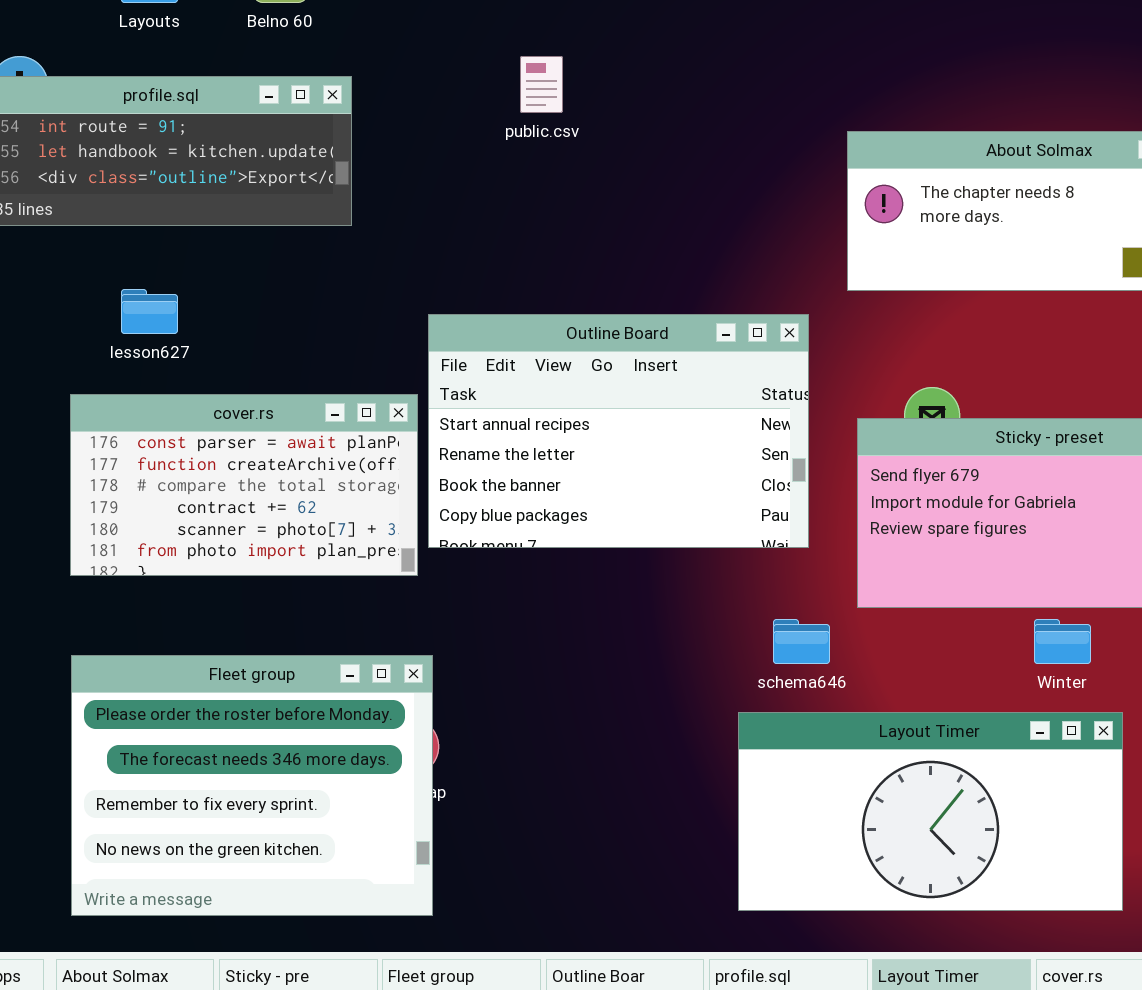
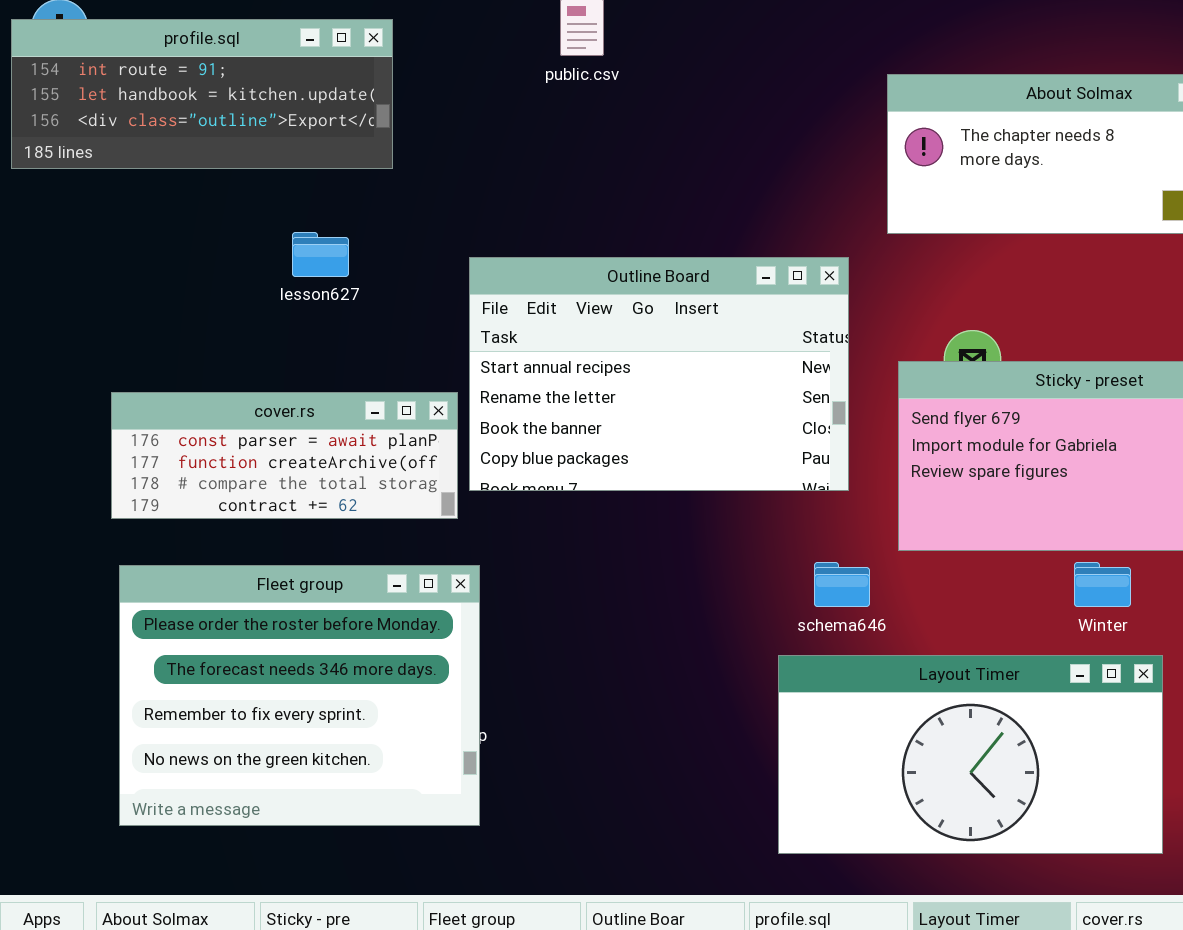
lesson627: [121,289,178,334] -> [292,232,349,277], moved
cover.rs: [70,394,418,576] -> [111,392,458,519], resized
Fleet group: [71,655,433,916] -> [119,565,480,826], moved

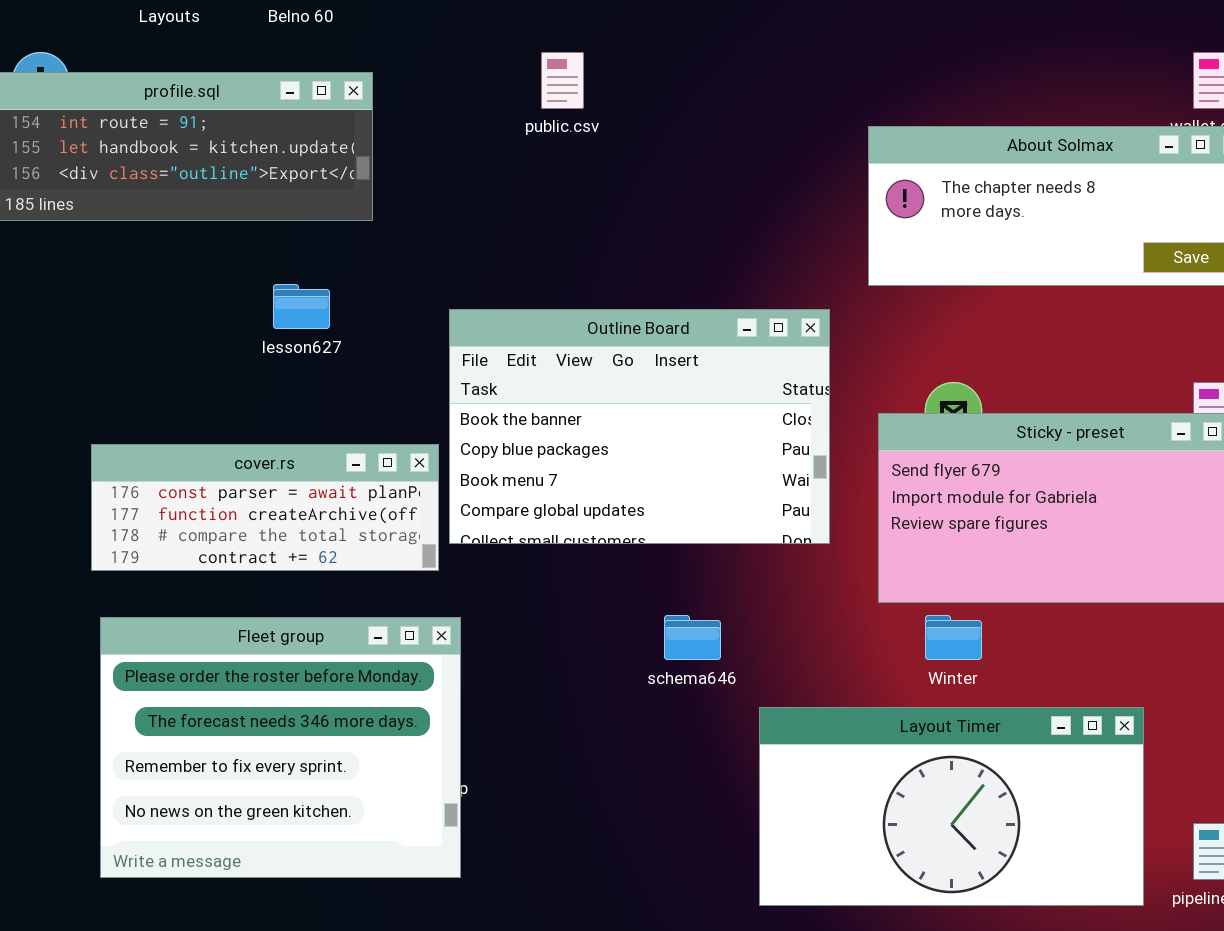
Outline Board: [469,257,849,491] -> [449,309,830,544], scrolled down 2 rows
schema646: [814,562,870,607] -> [664,615,721,660], moved
Winter: [1074,562,1131,607] -> [925,615,982,660], moved

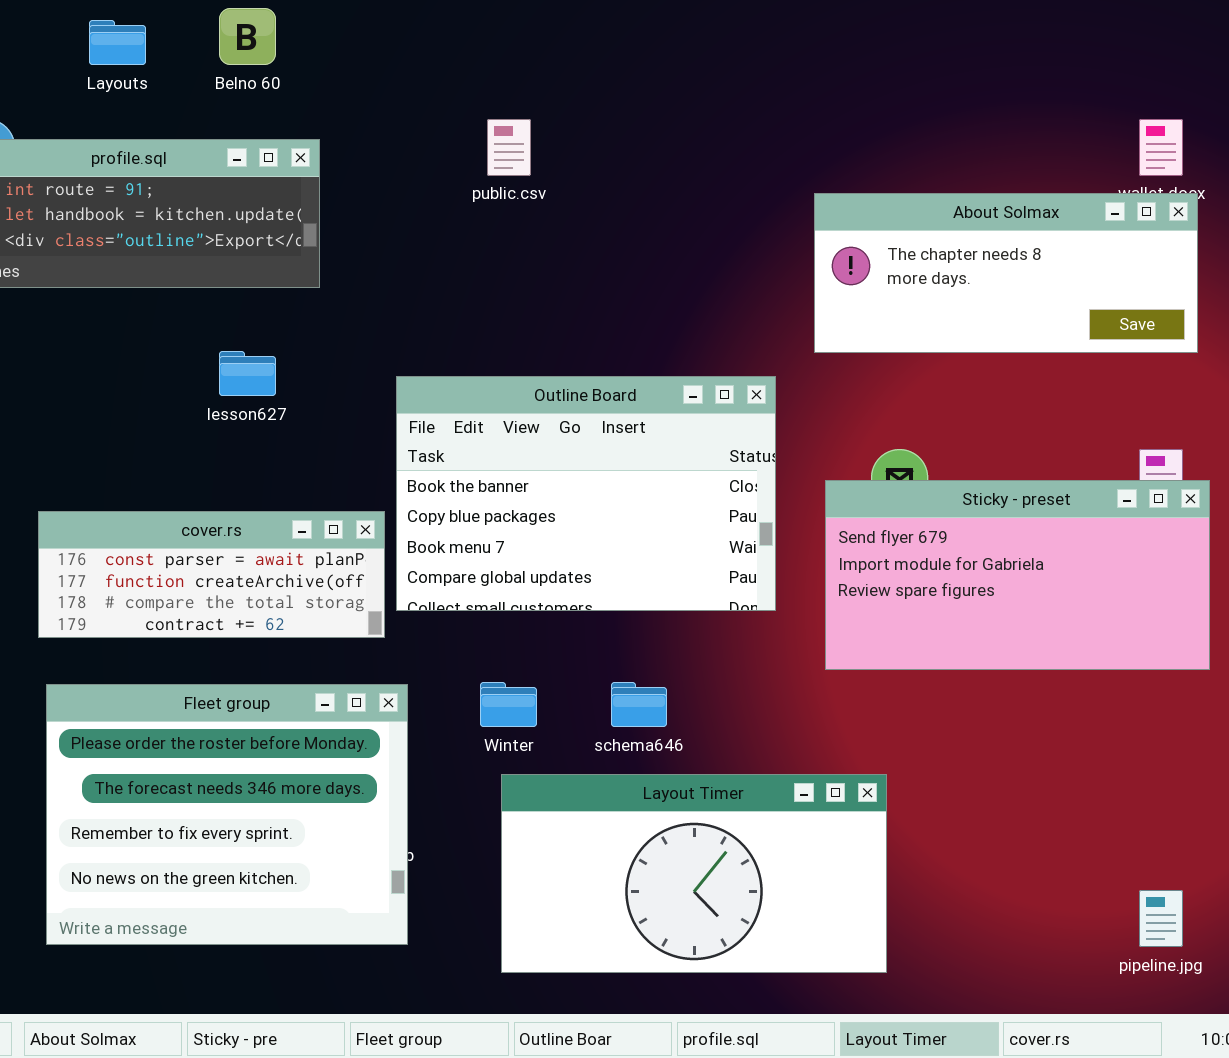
Winter: [925,615,982,660] -> [480,682,537,727], moved
Layout Timer: [759,707,1144,906] -> [501,774,887,973], moved

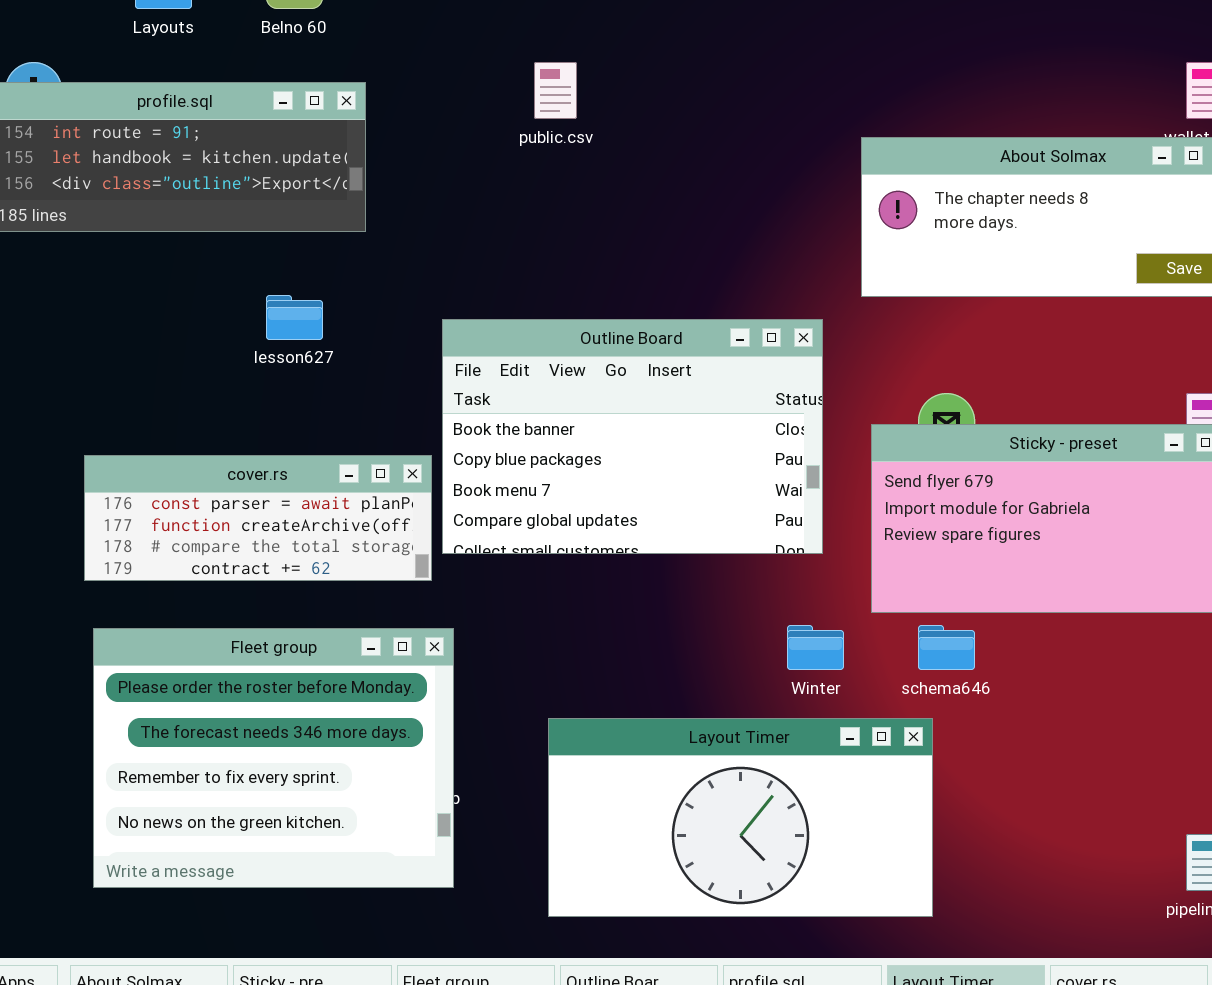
Winter: [480,682,537,727] -> [787,625,844,670], moved
schema646: [611,682,667,727] -> [918,625,975,670], moved

